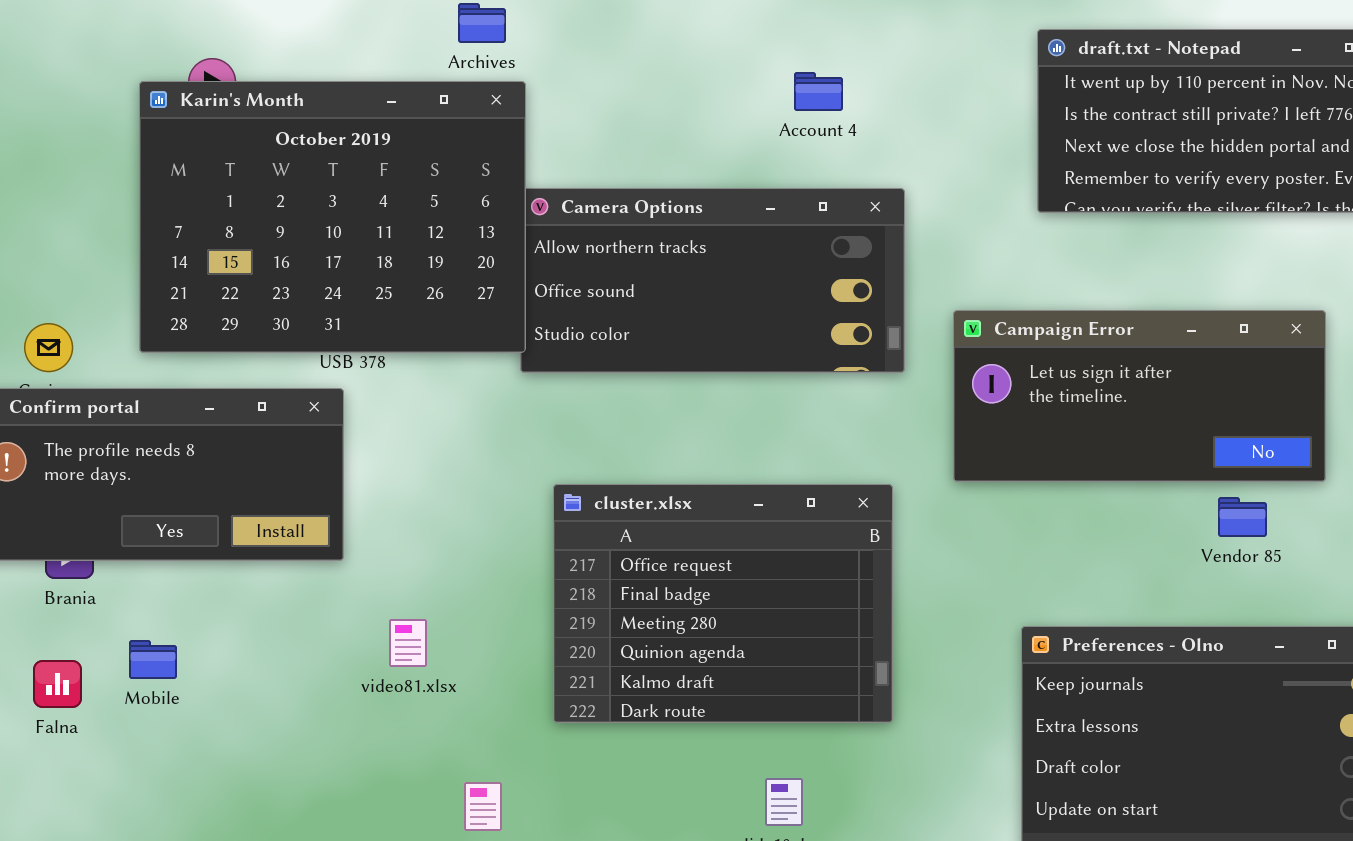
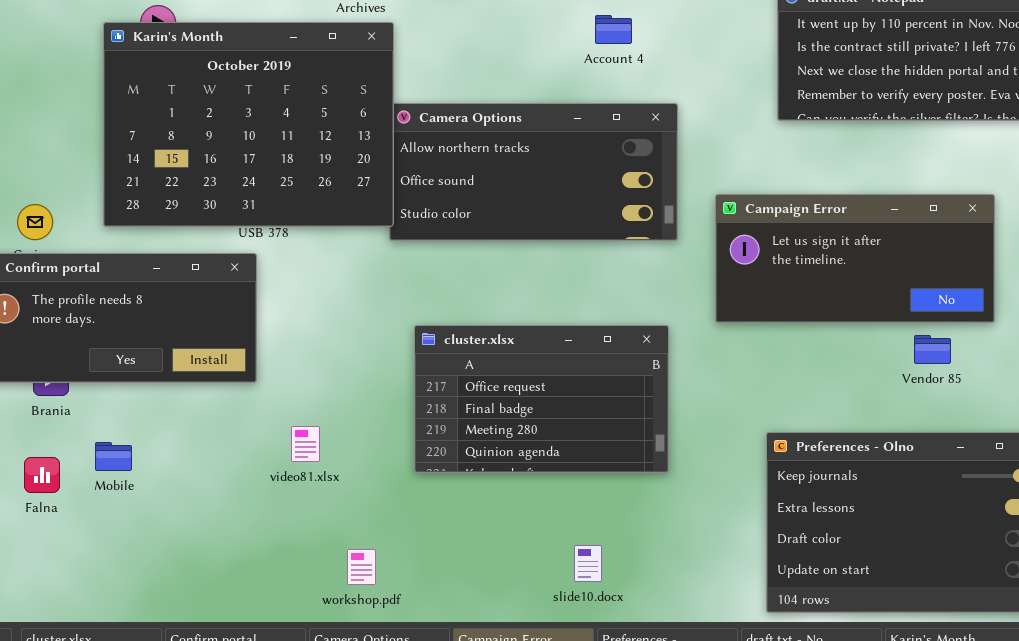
cluster.xlsx: [553,484,893,723] -> [414,325,669,473], resized

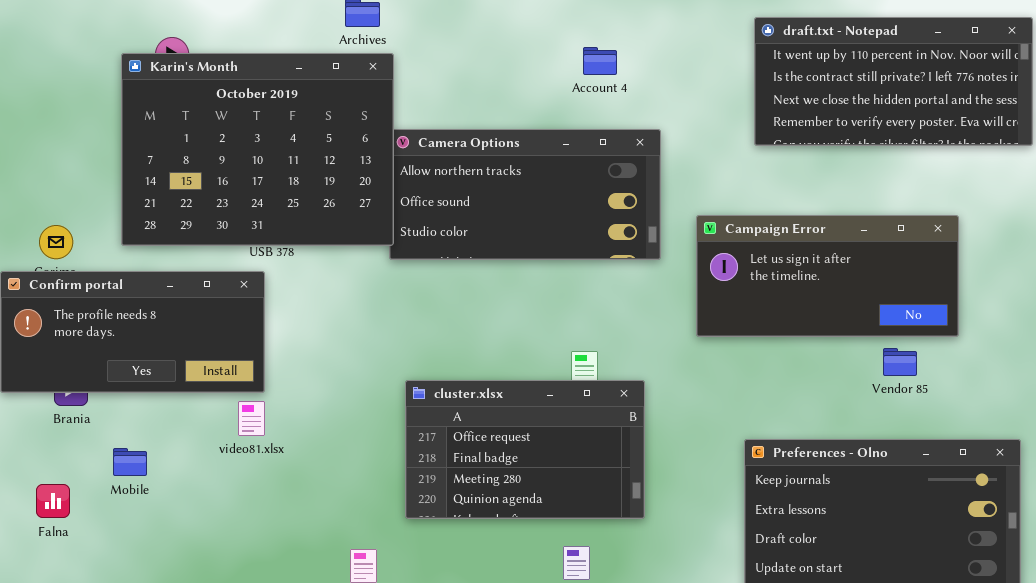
cluster.xlsx: [414,325,669,473] -> [405,380,645,519], moved
video81.xlsx: [291,426,320,462] -> [238,401,265,436], moved
Falna: [24,457,60,493] -> [36,484,70,518], moved

